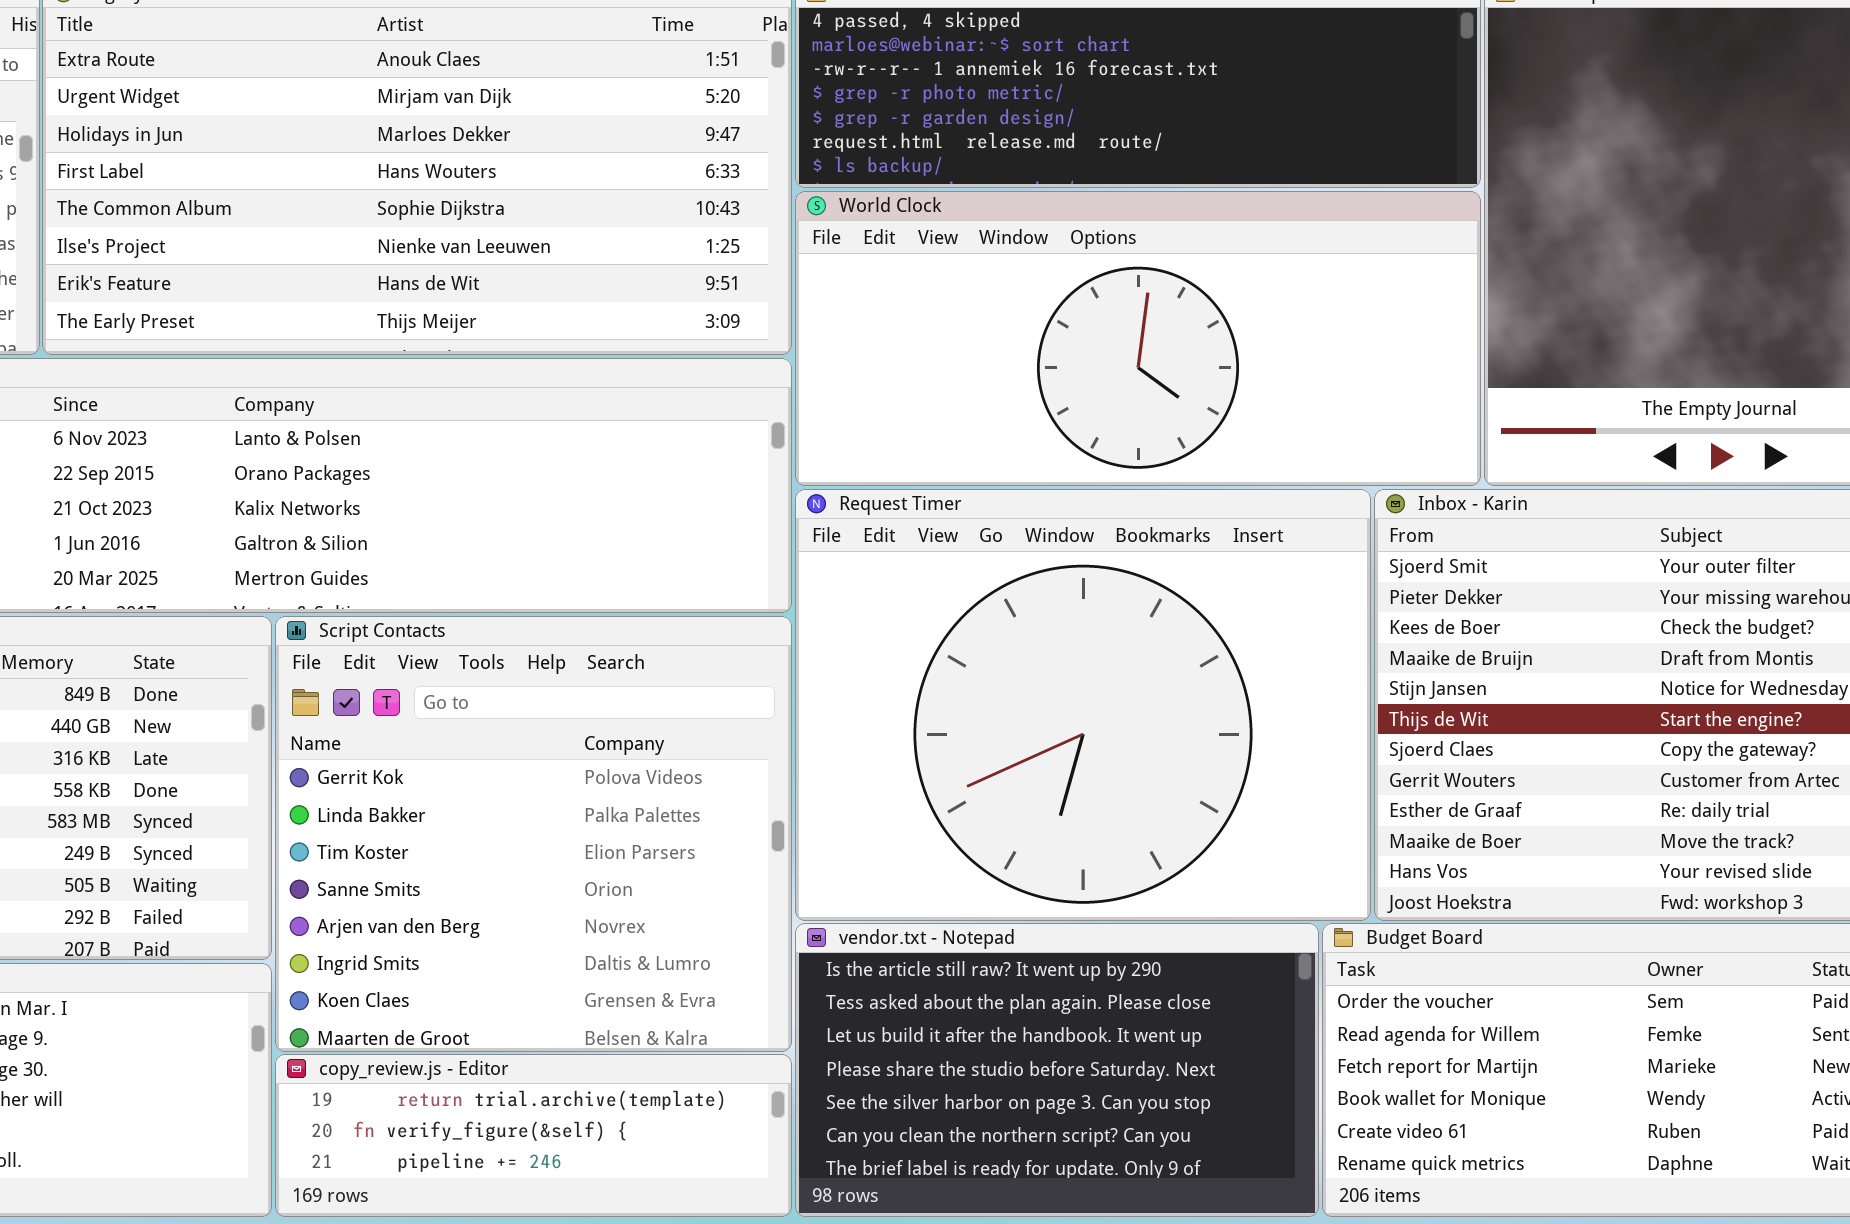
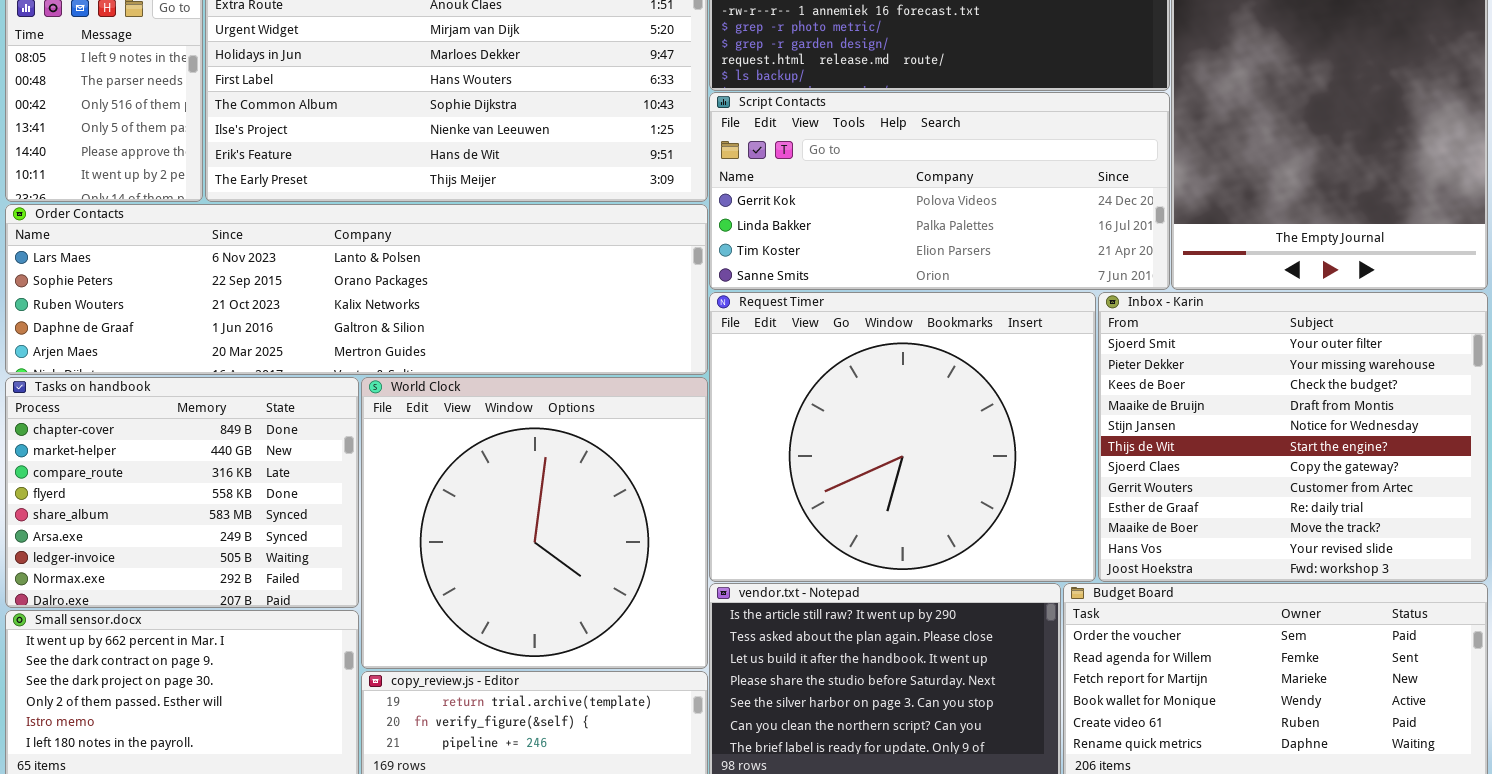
World Clock: [795,191,1481,486] -> [361,377,708,669], moved, resized
Script Contacts: [275,616,792,1052] -> [709,92,1170,290], moved, resized

